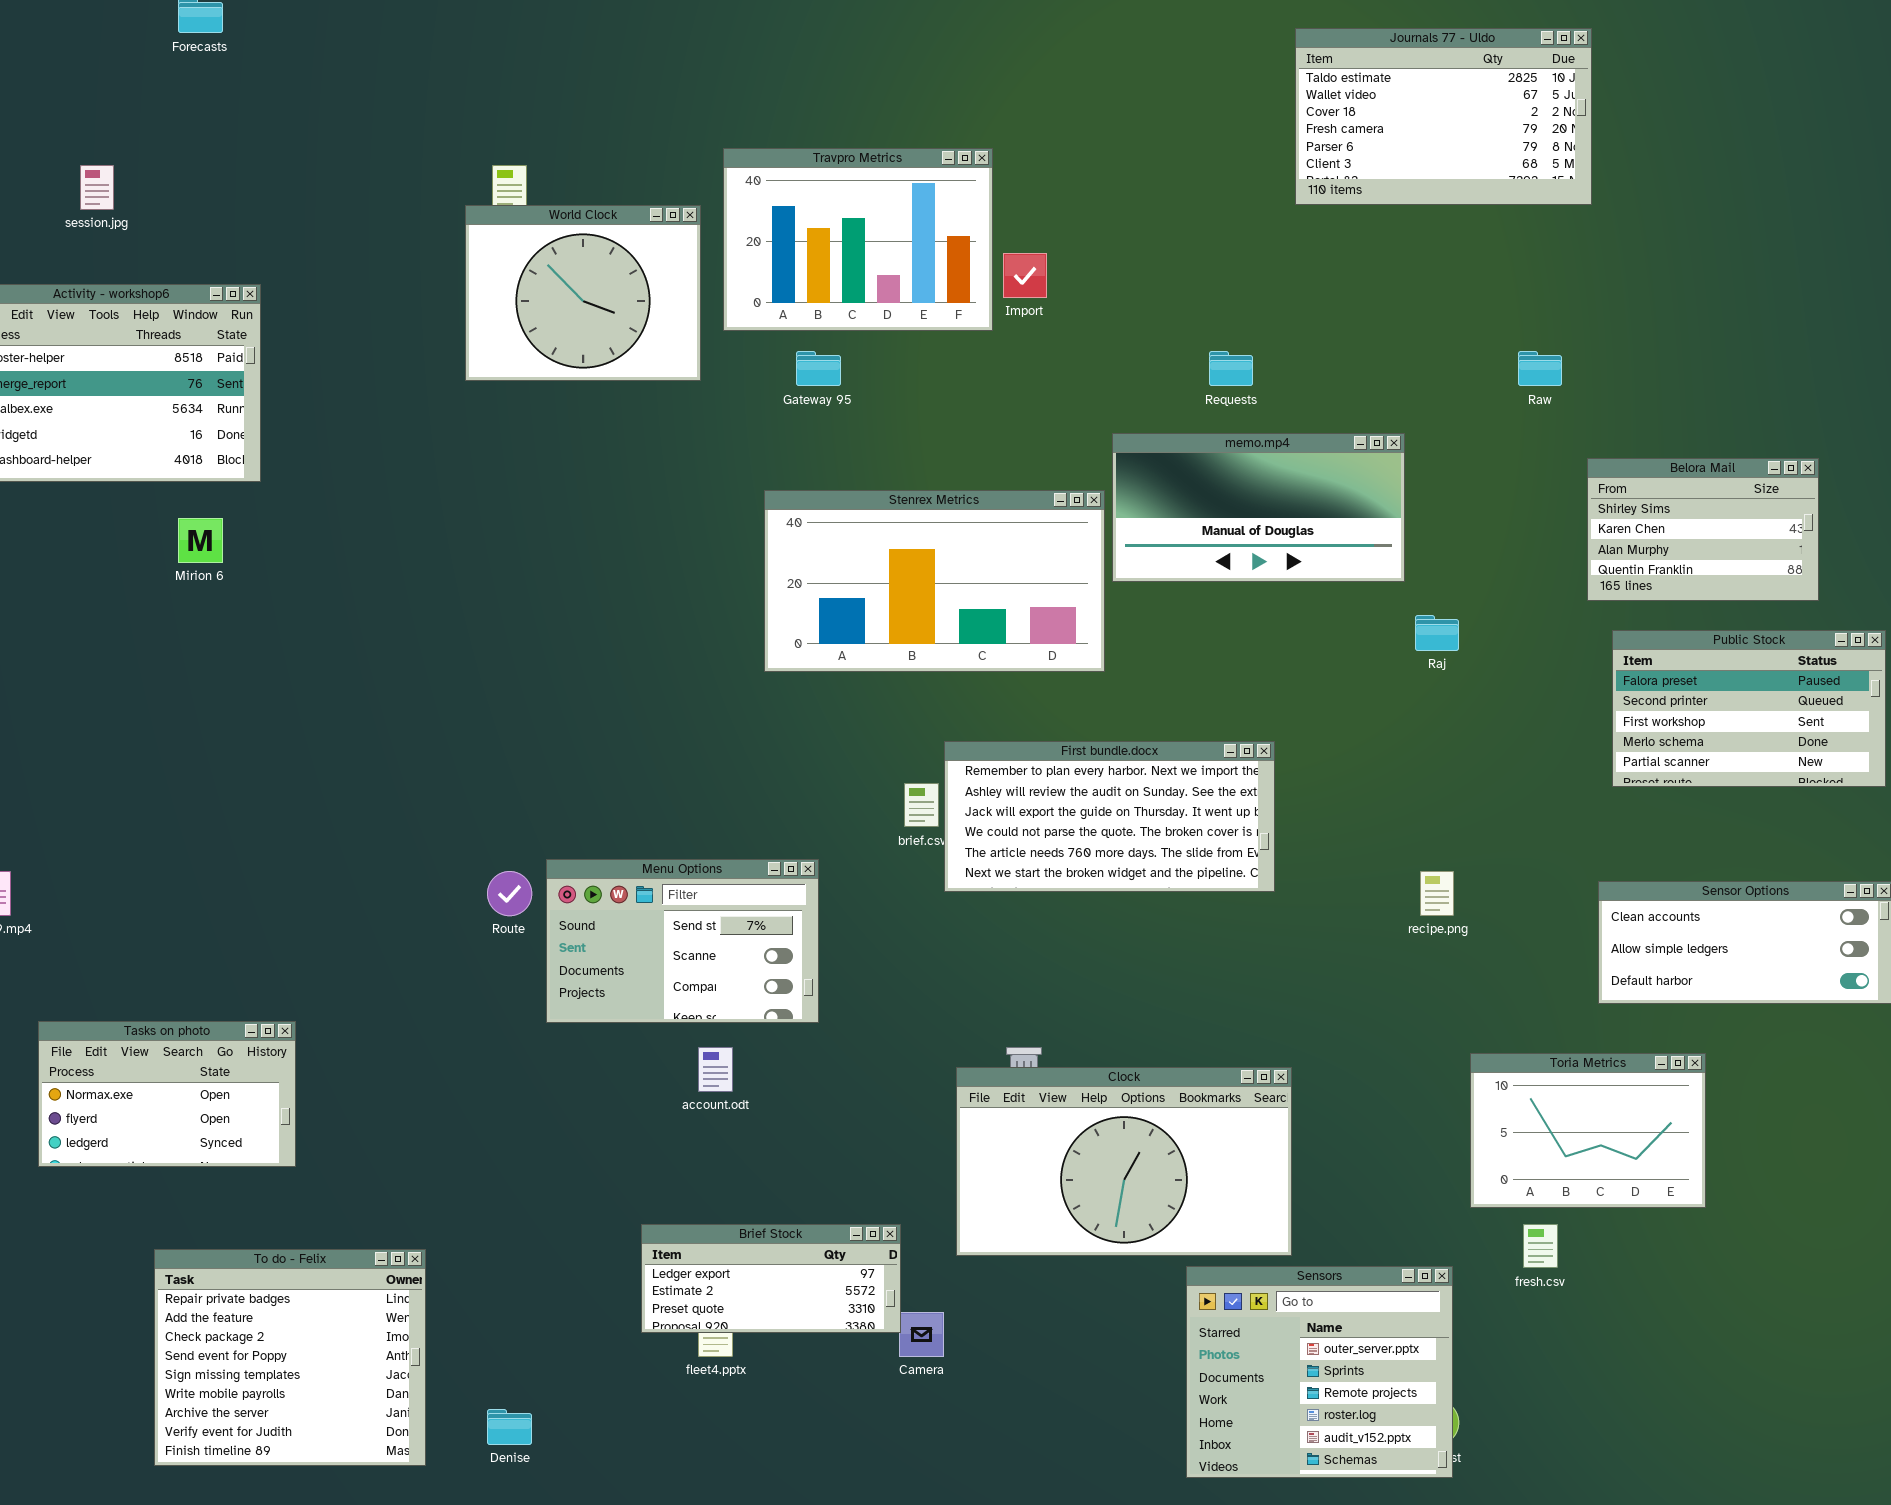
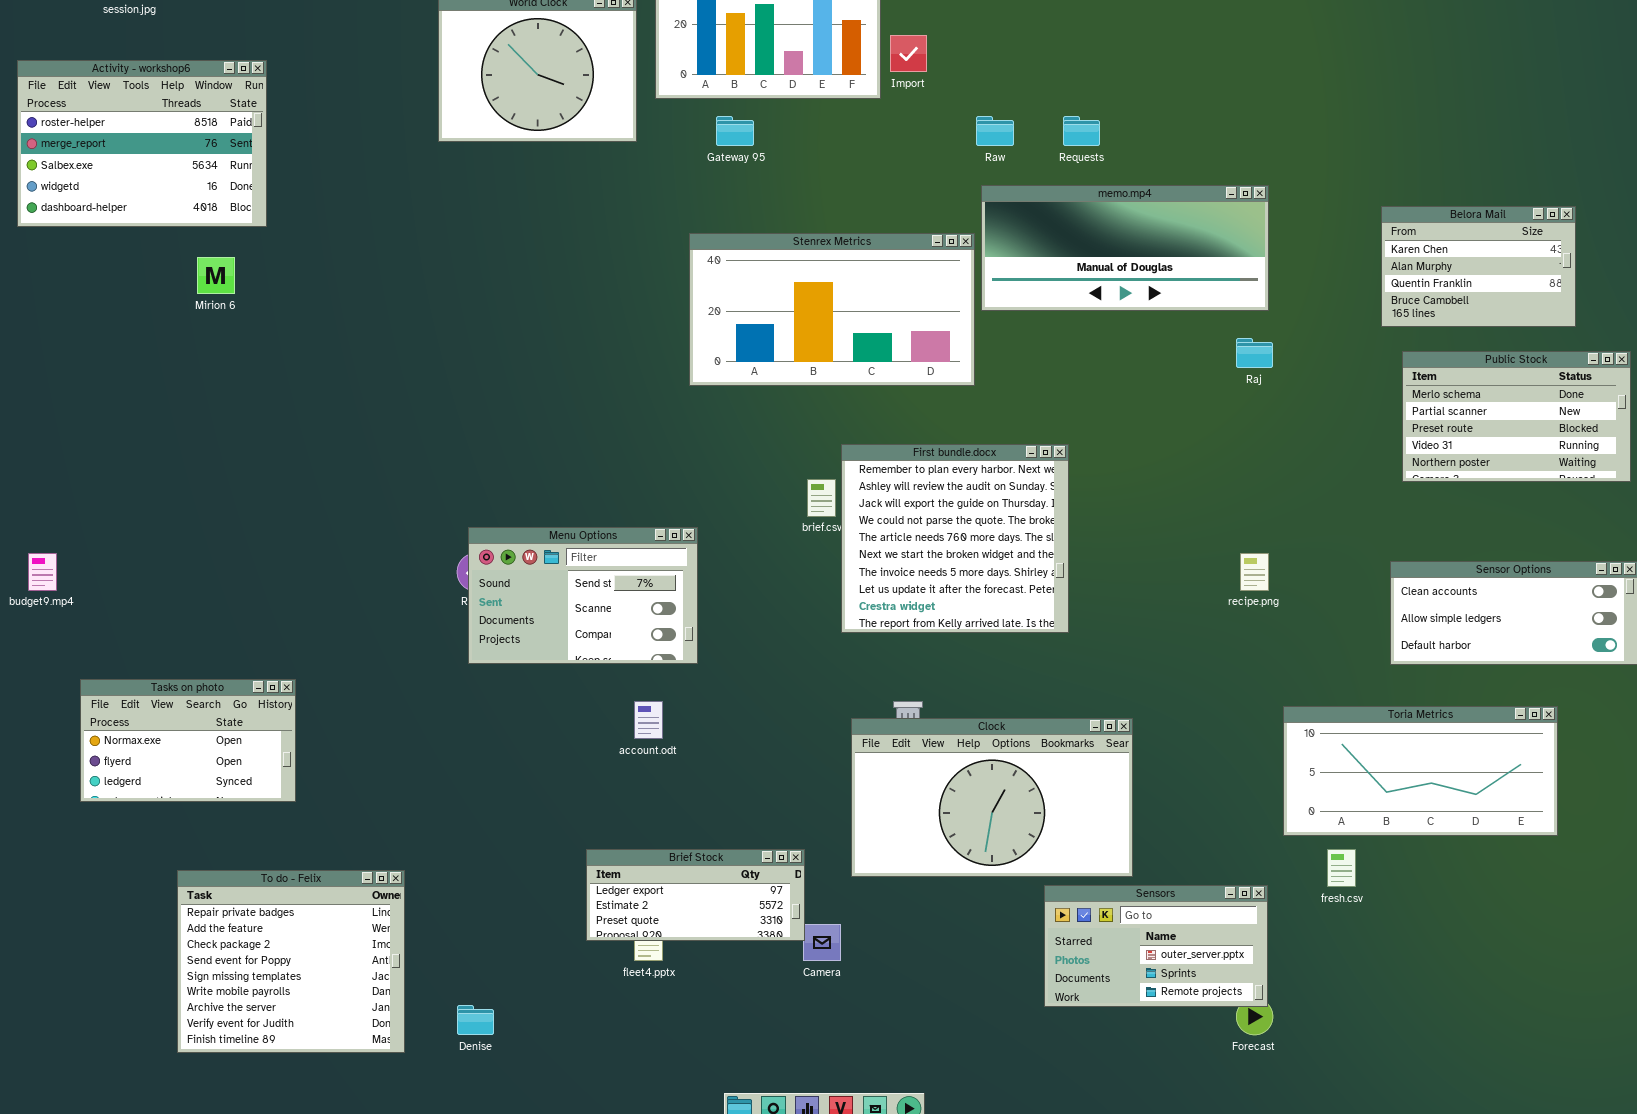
Raw: [1518,351,1562,386] -> [976,116,1014,146], moved
memo.mp4: [1112,433,1405,582] -> [981,185,1269,311], resized
Belora Mail: [1587,458,1819,601] -> [1381,206,1576,327], scrolled down 1 row
Public Stock: [1612,630,1886,787] -> [1402,351,1631,482], scrolled down 3 rows
First bundle.docx: [944,741,1275,892] -> [841,444,1069,633], resized
Menu Options: [546,859,819,1023] -> [468,527,698,664], moved
Toria Metrics: [1470,1053,1706,1208] -> [1283,706,1558,836], resized
Sensors: [1186,1266,1453,1478] -> [1044,885,1268,1007], resized

